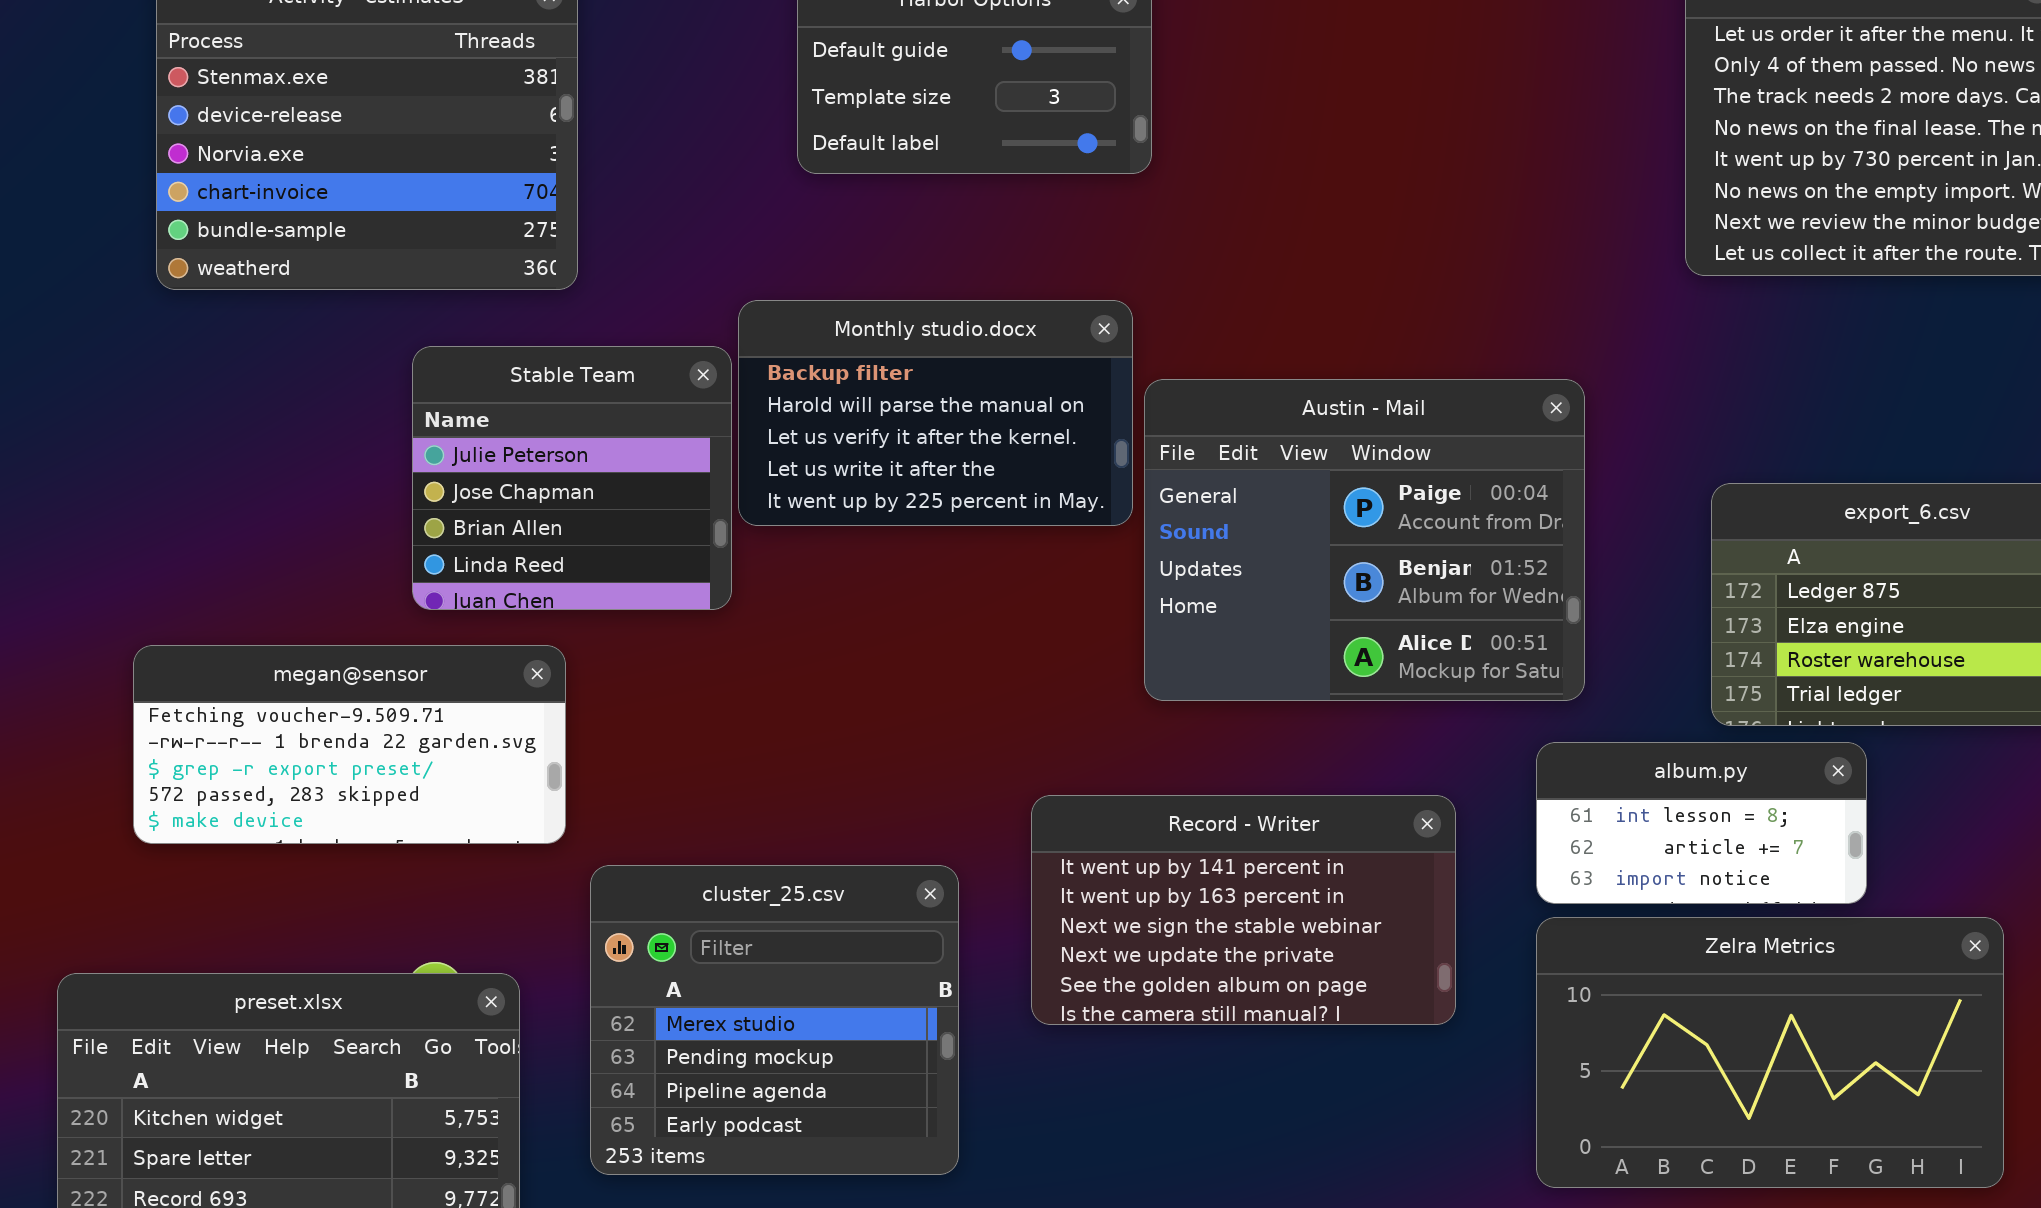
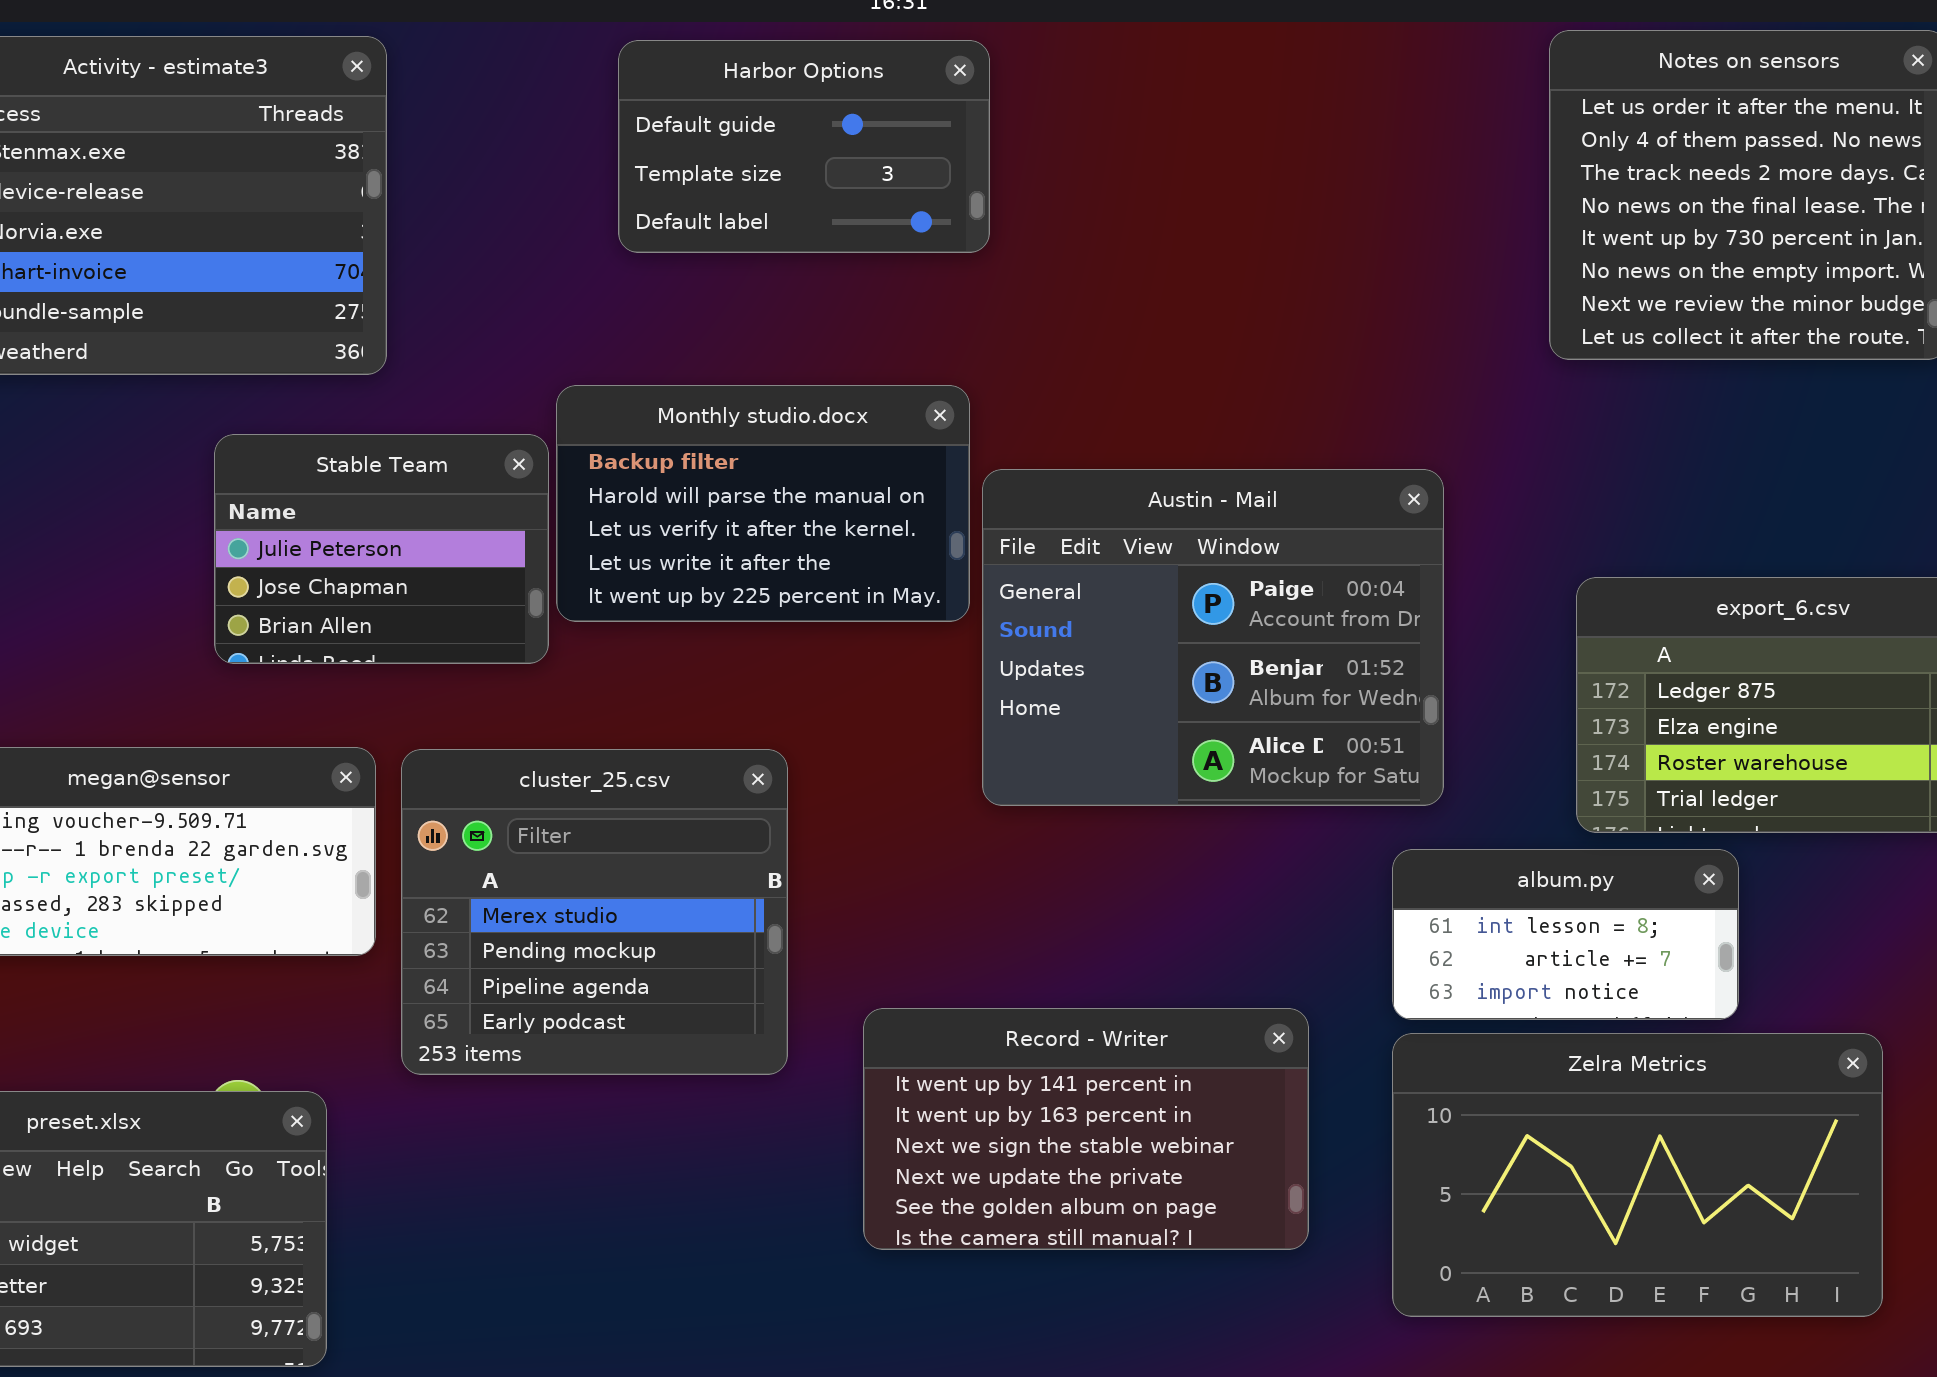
Stable Team: [412,346,732,610] -> [214,434,549,664], resized
Record - Writer: [1031,795,1456,1025] -> [863,1008,1309,1250], moved
cluster_25.csv: [590,865,959,1175] -> [401,749,788,1075], moved

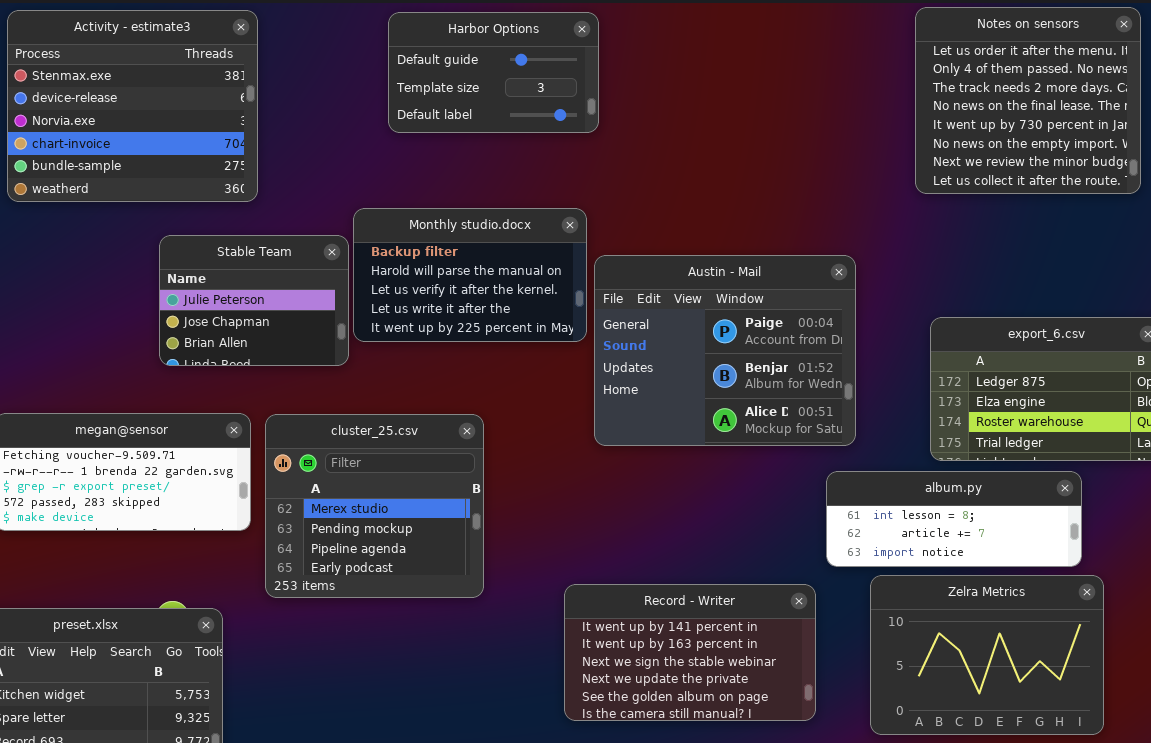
album.py: [1392,849,1739,1020] -> [826,471,1082,567], resized
Record - Writer: [863,1008,1309,1250] -> [564,584,816,721], moved
Zelra Metrics: [1392,1033,1883,1317] -> [870,575,1104,735], resized

